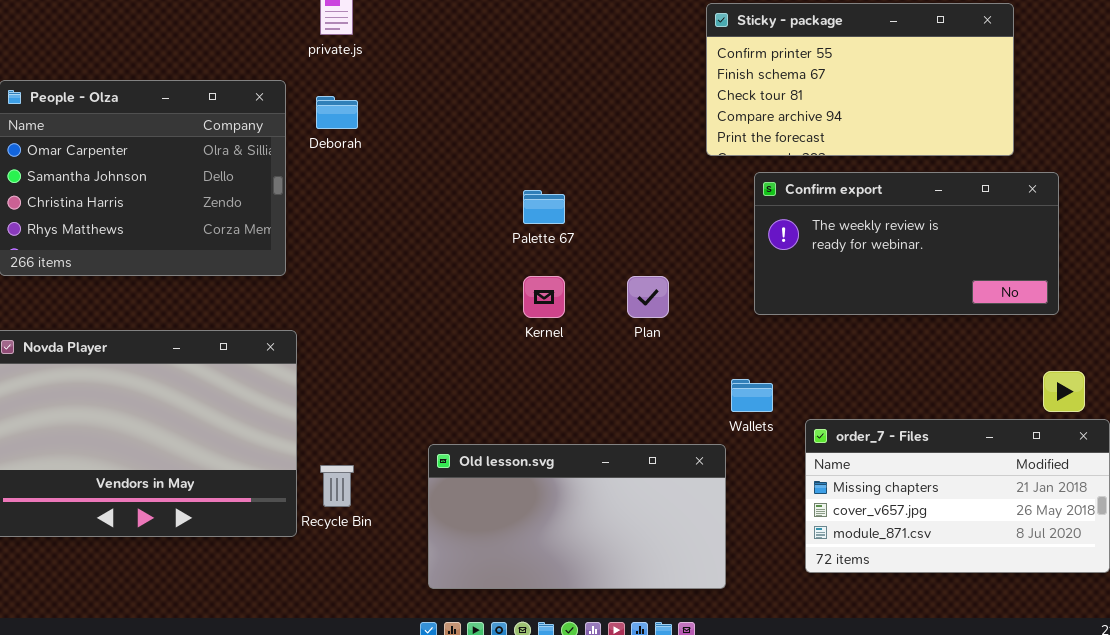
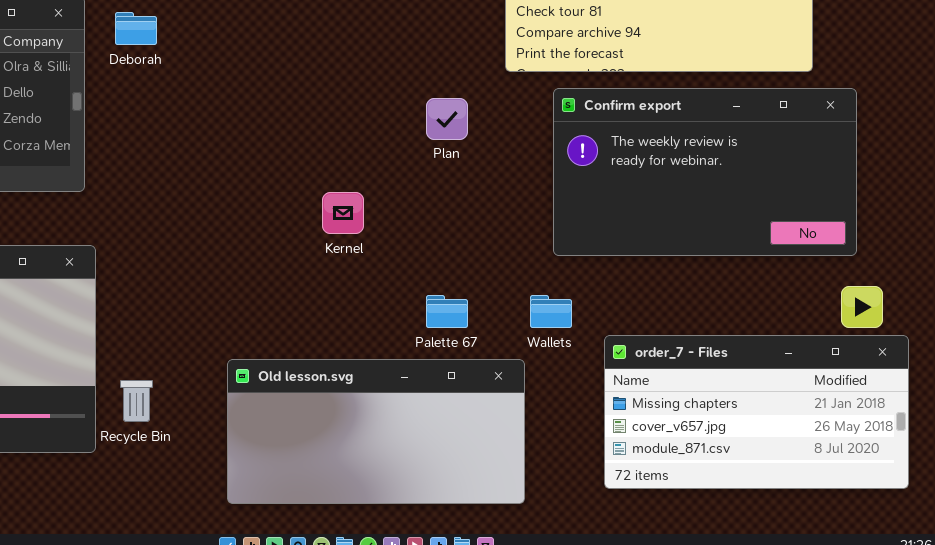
Confirm export: [754,172,1059,315] -> [553,88,857,256], resized
Palette 67: [523,190,565,224] -> [426,295,468,328], moved
Plan: [627,276,669,318] -> [426,98,468,140], moved

